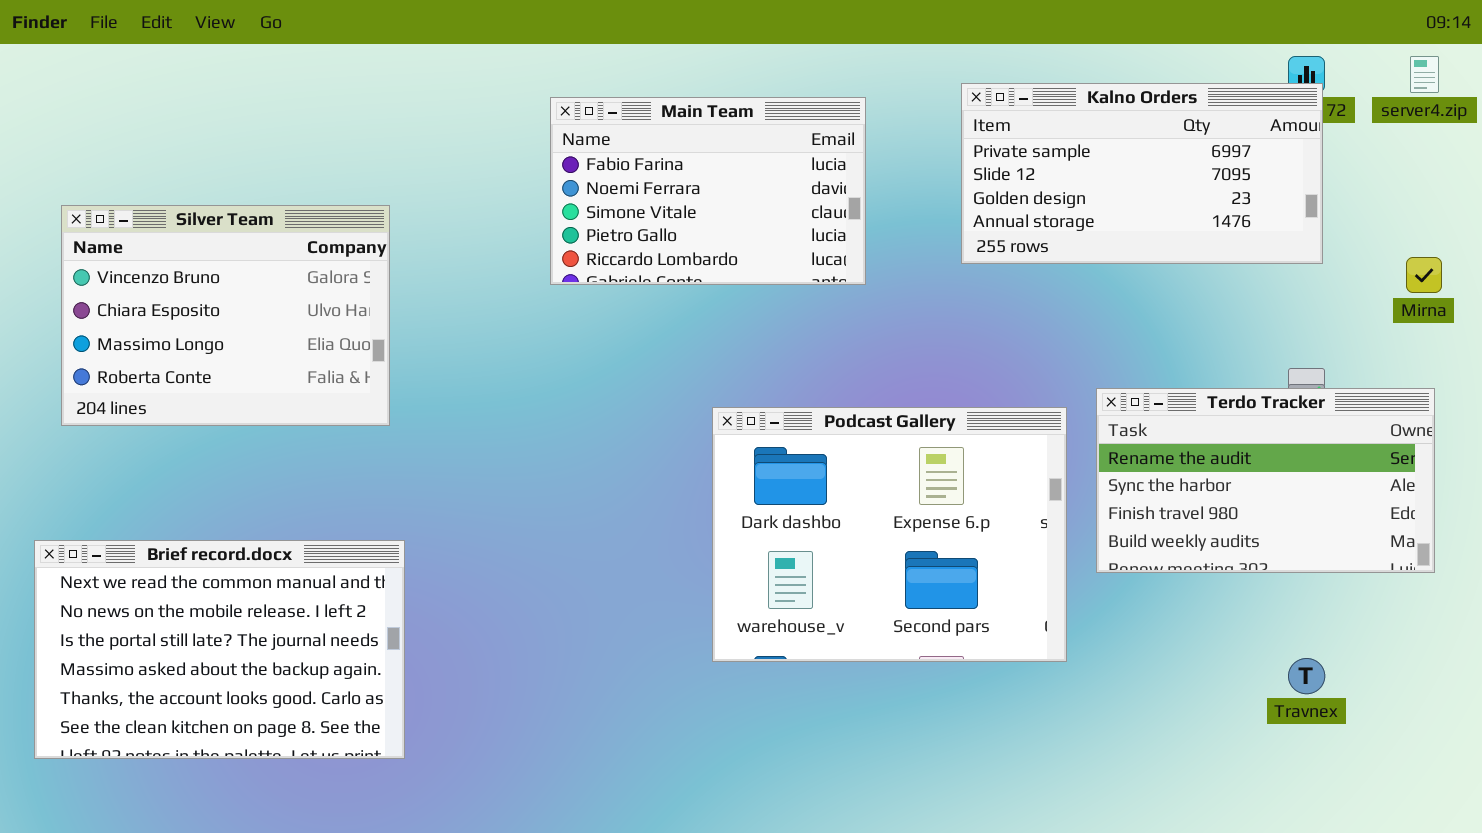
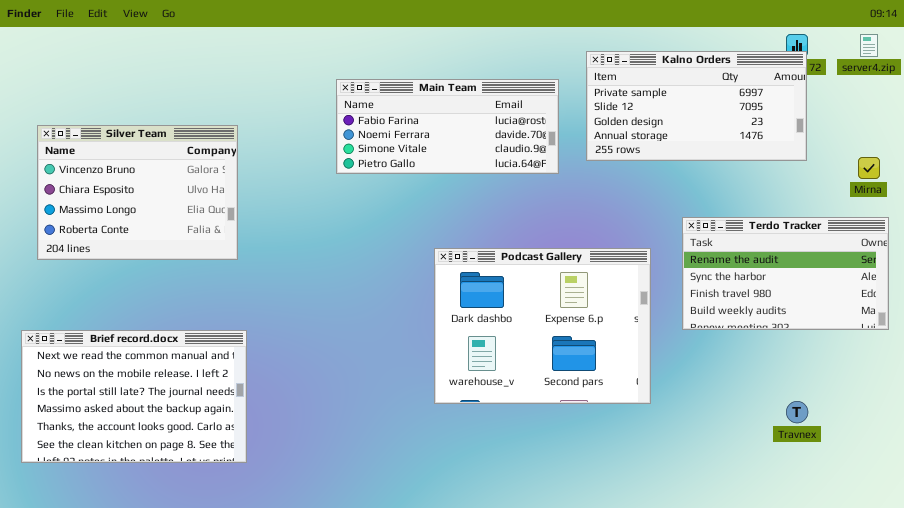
Main Team: [550,97,866,285] -> [336,79,559,174], resized
Terdo Tracker: [1096,388,1435,573] -> [682,217,889,330], moved

